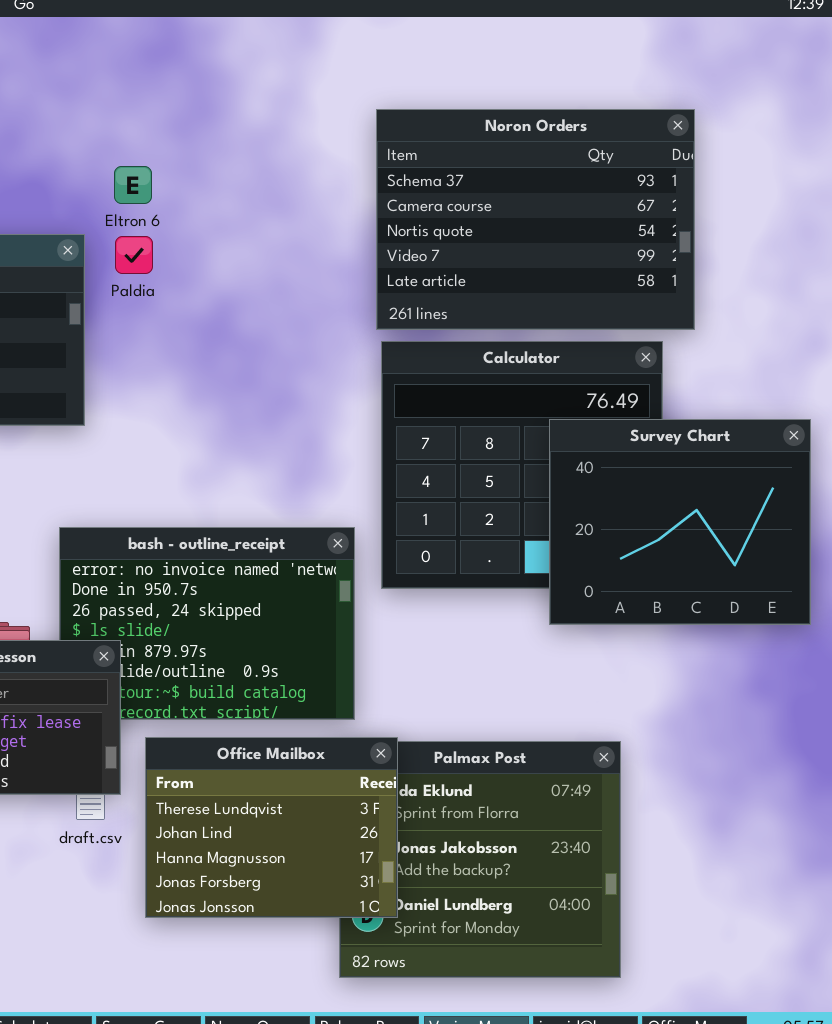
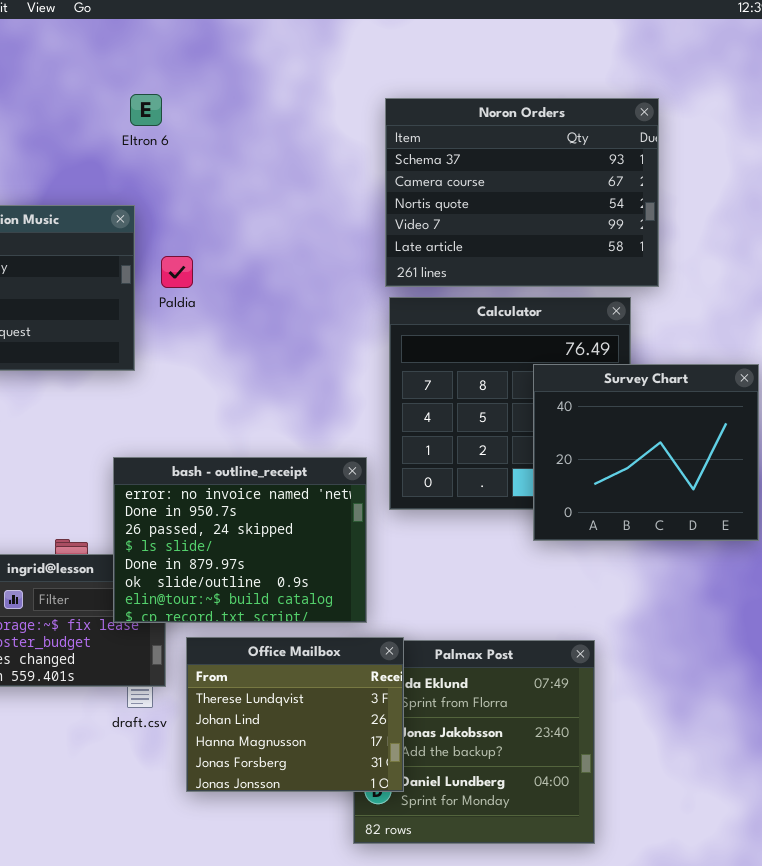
Eltron 6: [114,166,152,204] -> [130,94,162,126], moved
Paldia: [115,236,153,274] -> [161,256,193,288], moved
bash - outline_receipt: [59,527,355,720] -> [113,457,367,623], raised

